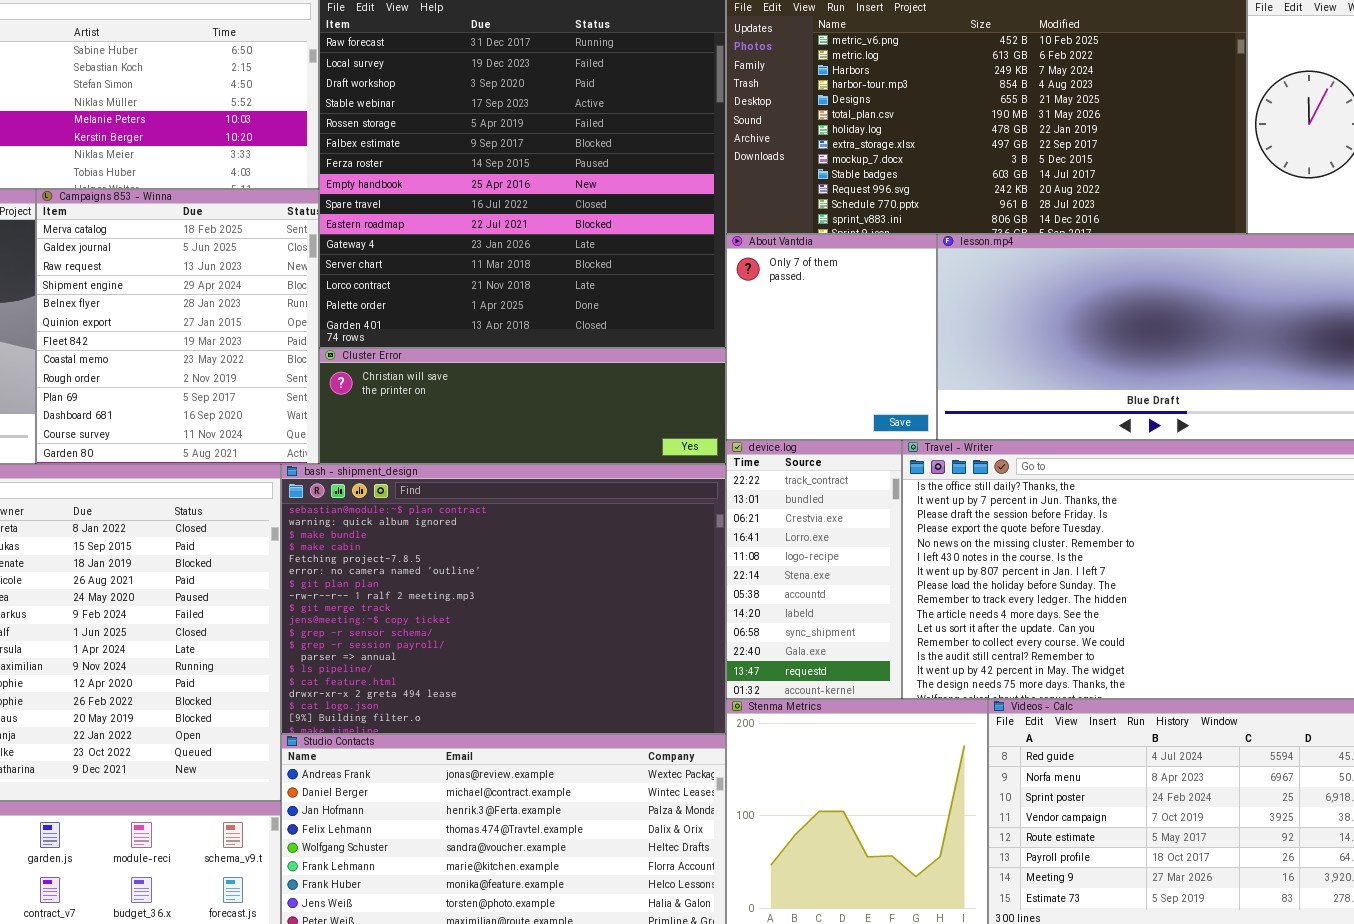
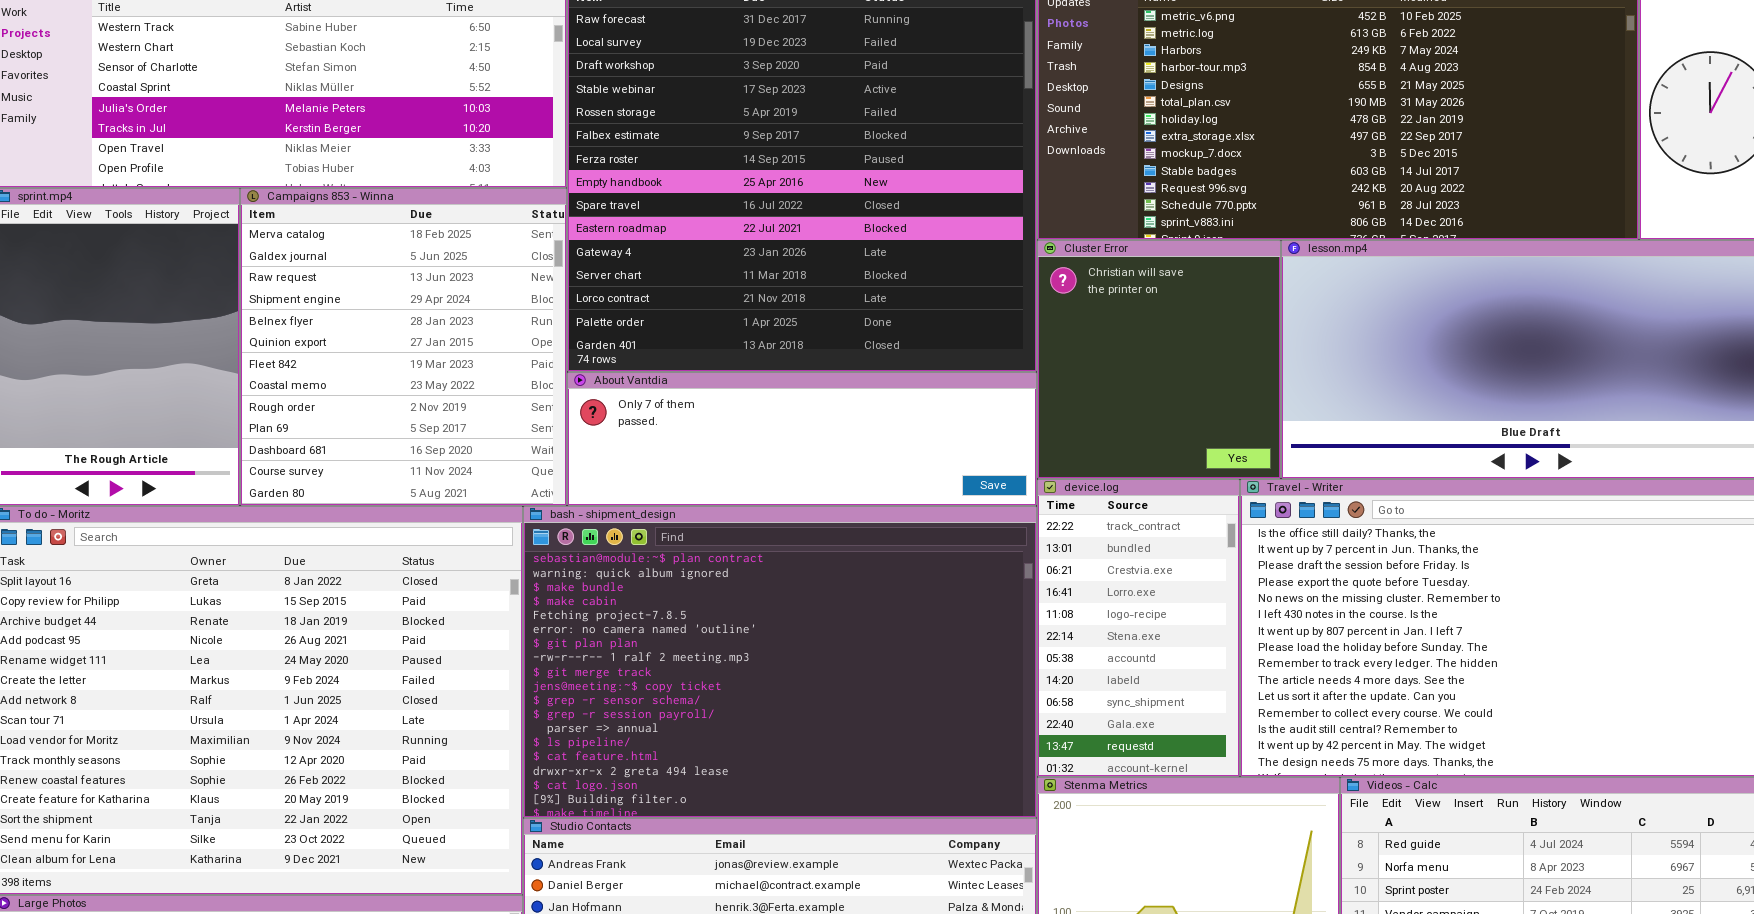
About Vantdia: [726,234,937,440] -> [567,372,1037,506], moved, resized
Cluster Error: [319,348,726,464] -> [1037,240,1281,479], moved, resized

